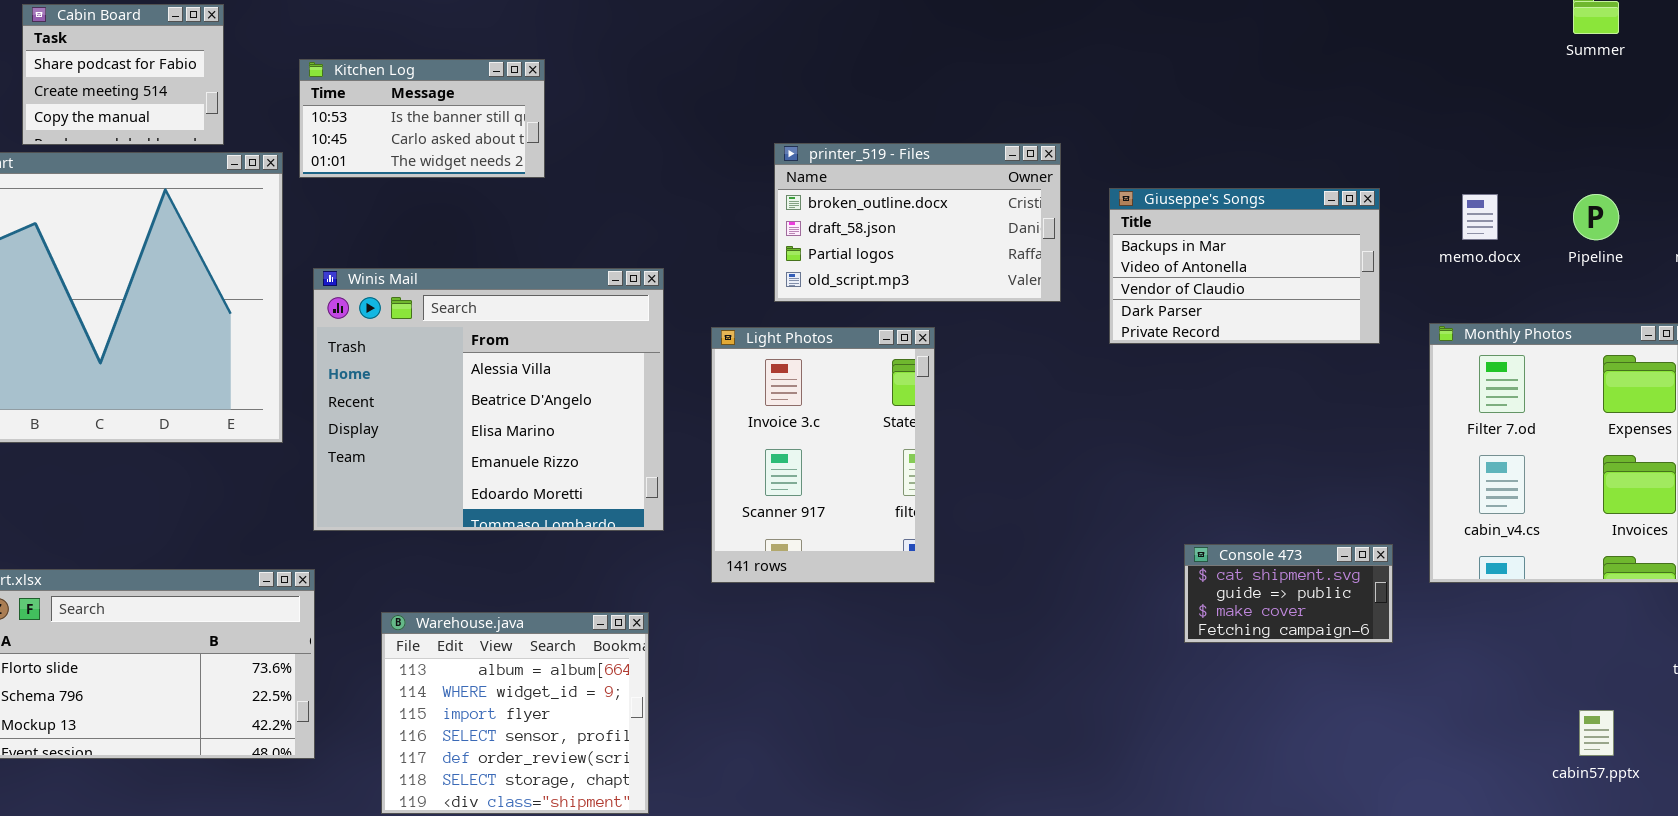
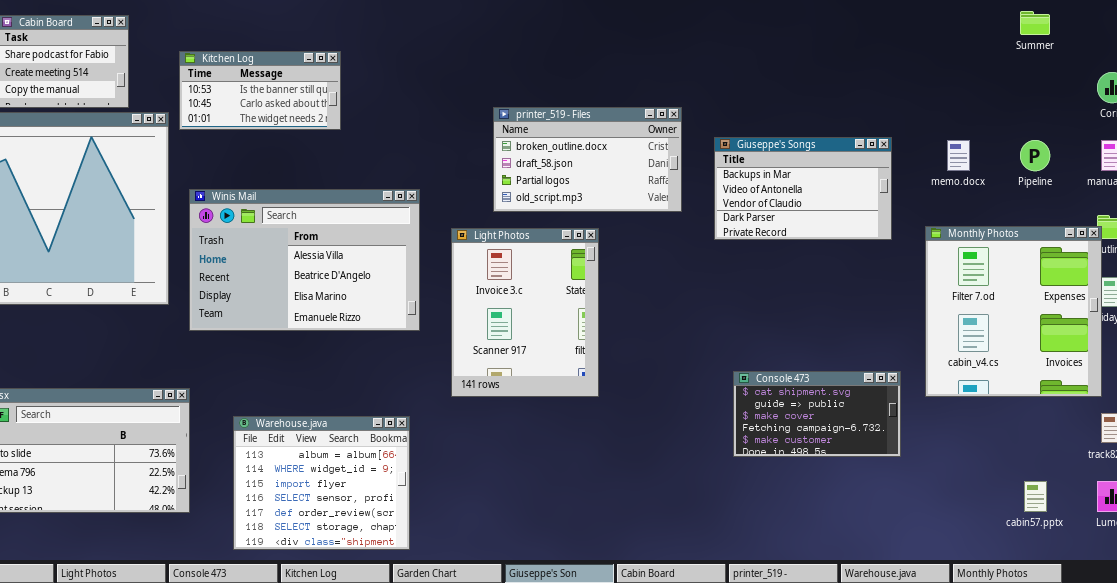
Winis Mail: [313,268,664,531] -> [189,189,420,331], resized
Console 473: [1184,544,1393,643] -> [733,371,901,457], resized

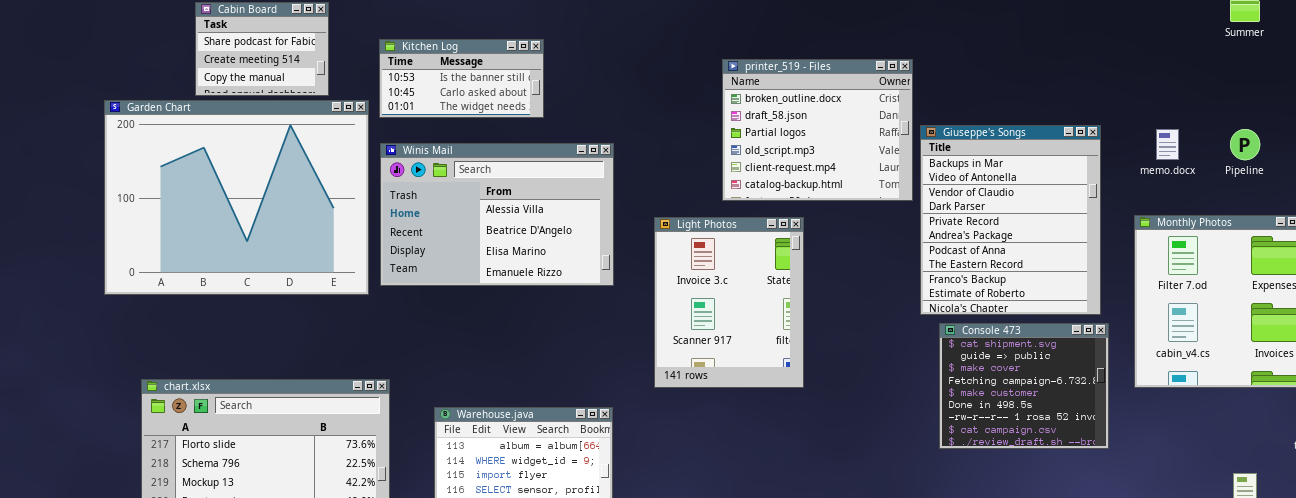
printer_519 - Files: [493,107,682,212] -> [722,59,913,201], moved, resized
Giuseppe's Songs: [714,137,892,240] -> [920,125,1101,315], resized
Winis Mail: [189,189,420,331] -> [380,143,614,286], moved
Console 473: [733,371,901,457] -> [939,323,1109,449], resized

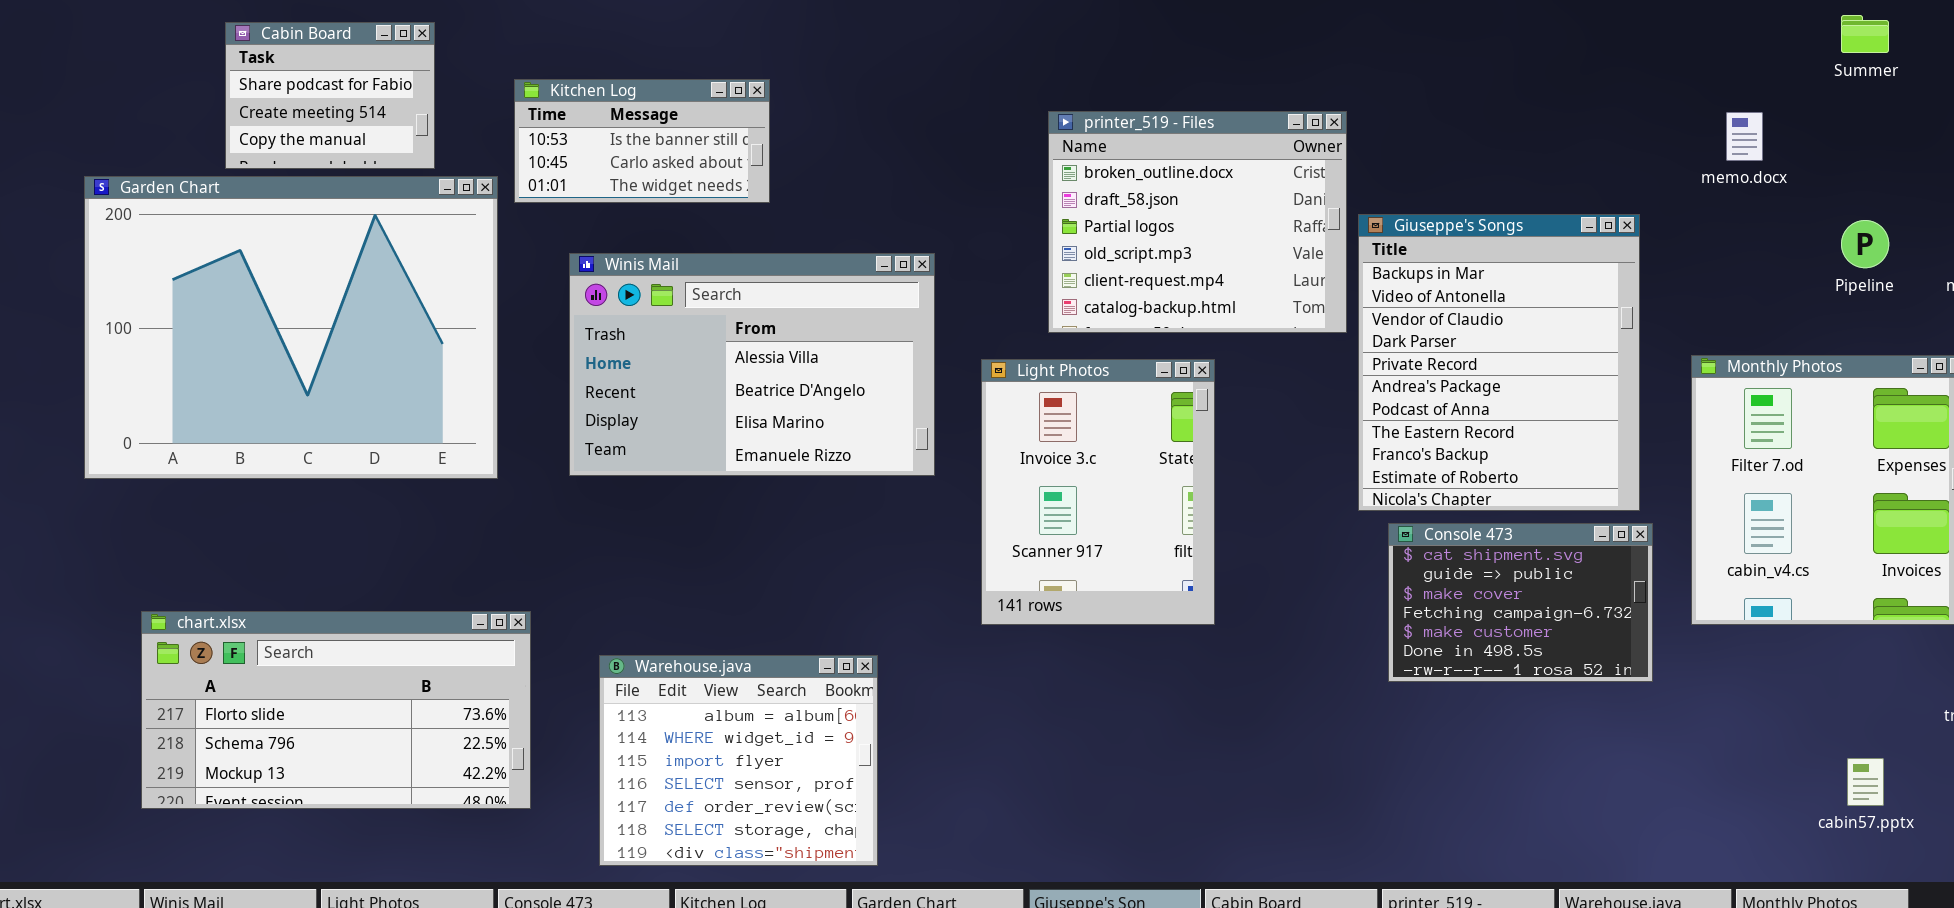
memo.docx: [1156,129,1179,160] -> [1726,112,1763,161], moved
Winis Mail: [380,143,614,286] -> [569,253,935,476], moved
Light Photos: [654,217,804,388] -> [981,359,1215,625], moved
Console 473: [939,323,1109,449] -> [1388,523,1653,682], resized

